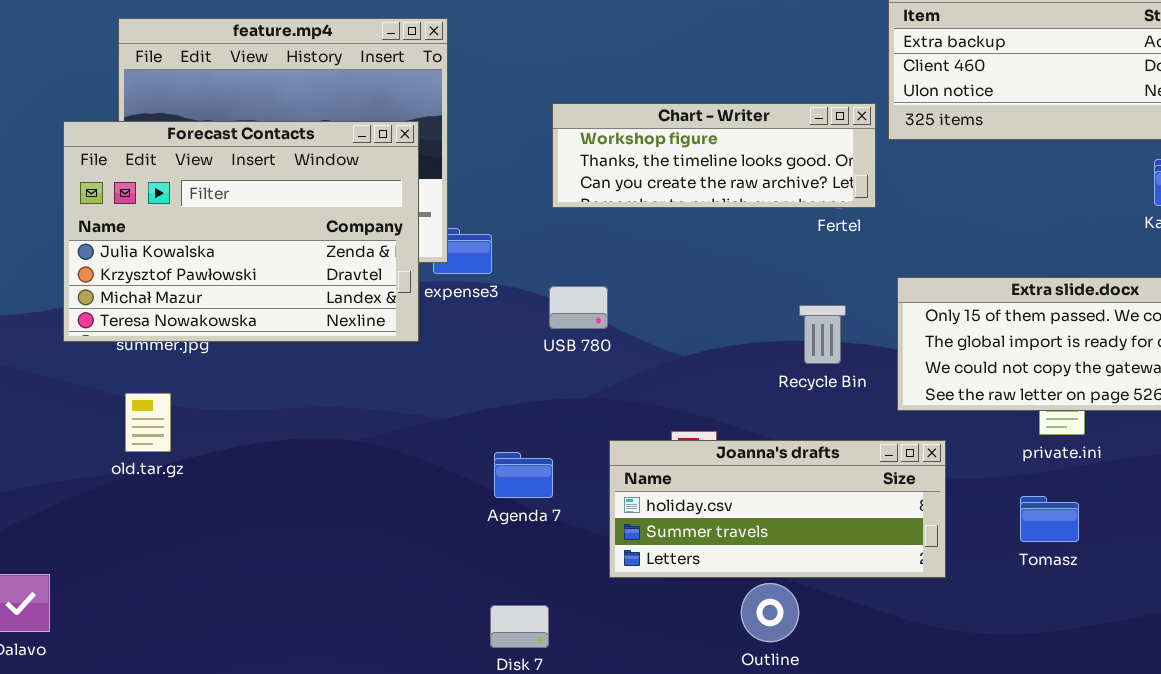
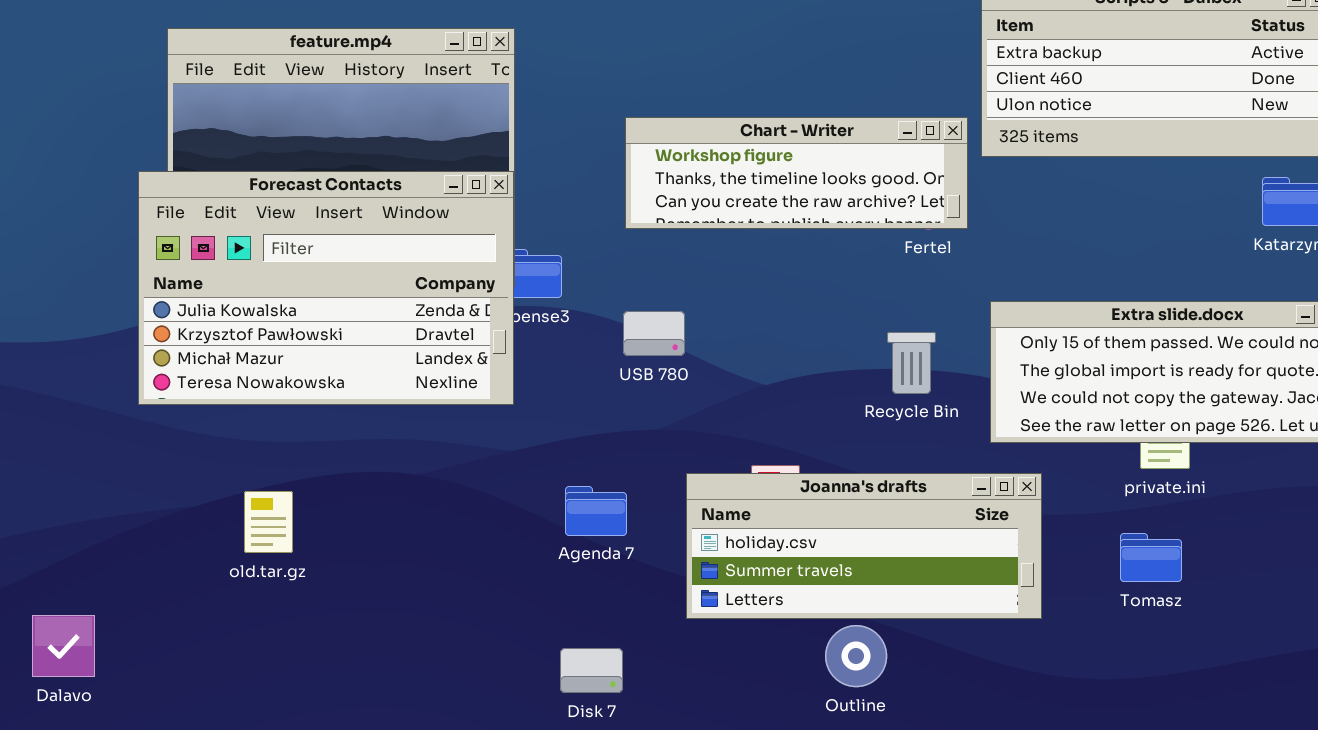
Forecast Contacts: [63,121,419,342] -> [138,171,514,405], moved
old.tar.gz: [125,393,171,452] -> [244,491,293,553], moved

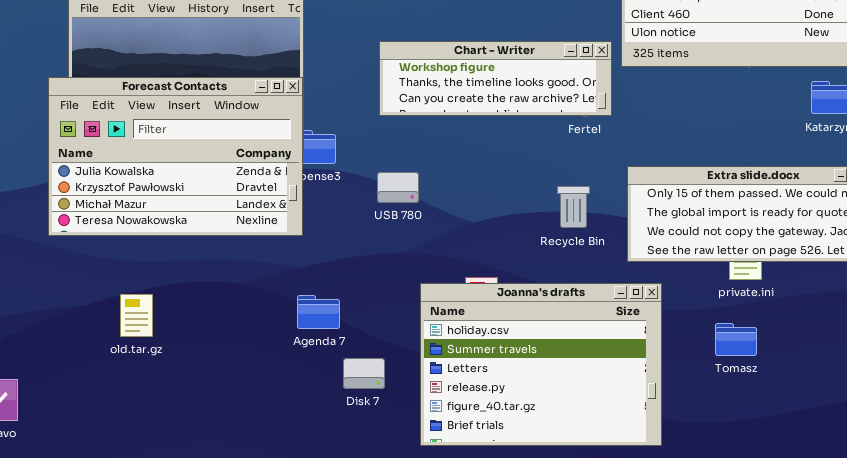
Joanna's drafts: [686,473,1042,619] -> [420,283,662,446], resized
Agenda 7: [565,486,627,536] -> [297,295,340,329], moved
Disk 7: [560,648,623,693] -> [343,358,385,389], moved

